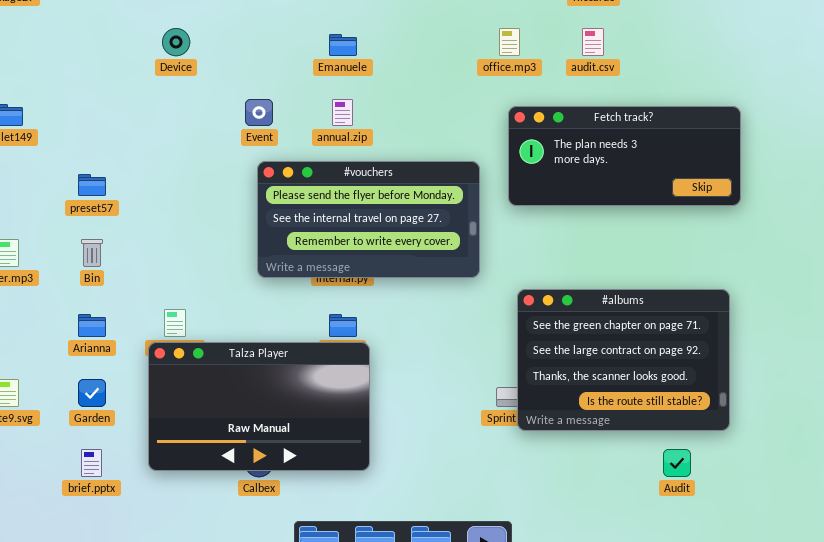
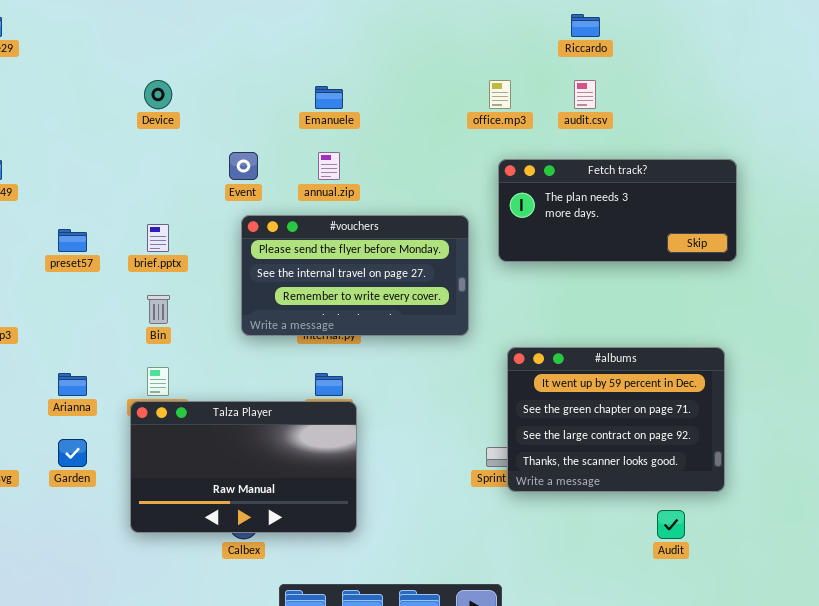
Bin: [81,239,103,267] -> [147,295,170,324], moved
#albums: [517,289,730,431] -> [507,347,725,492], scrolled up 1 row
brief.pptx: [81,449,102,477] -> [147,224,169,252], moved

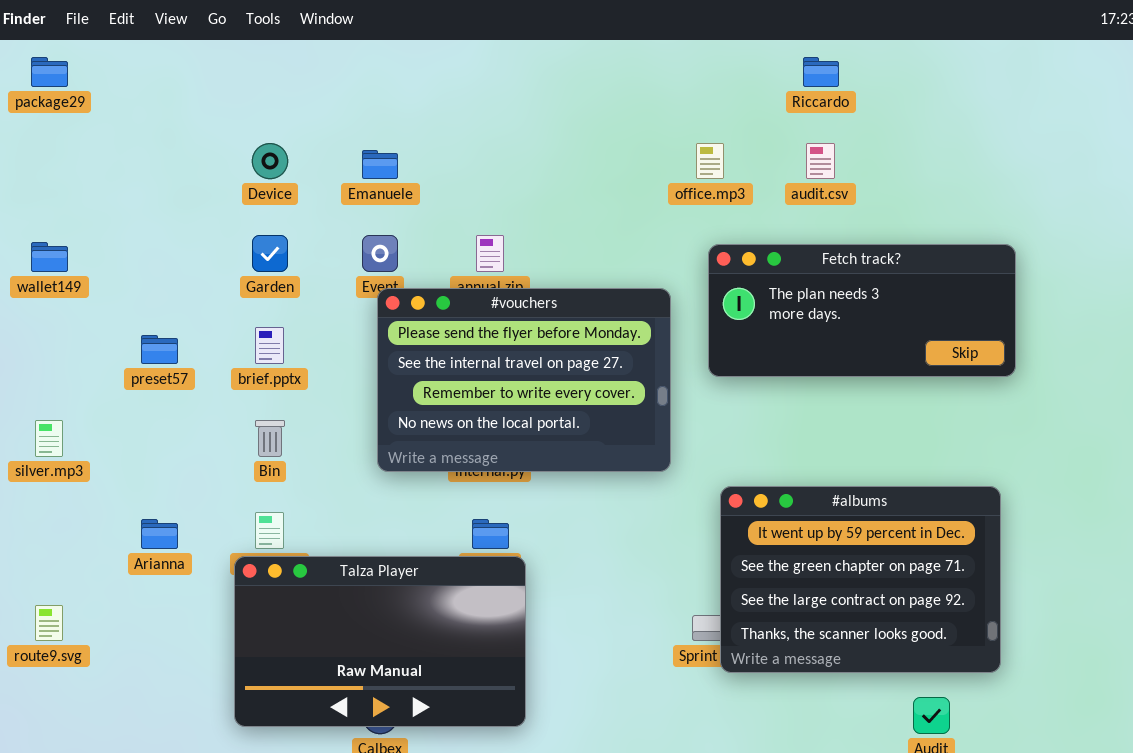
Emanuele: [315,86,343,109] -> [362,150,398,179], moved
#vouchers: [241,215,469,336] -> [377,288,671,472], resized
Garden: [58,439,87,467] -> [252,235,288,272], moved

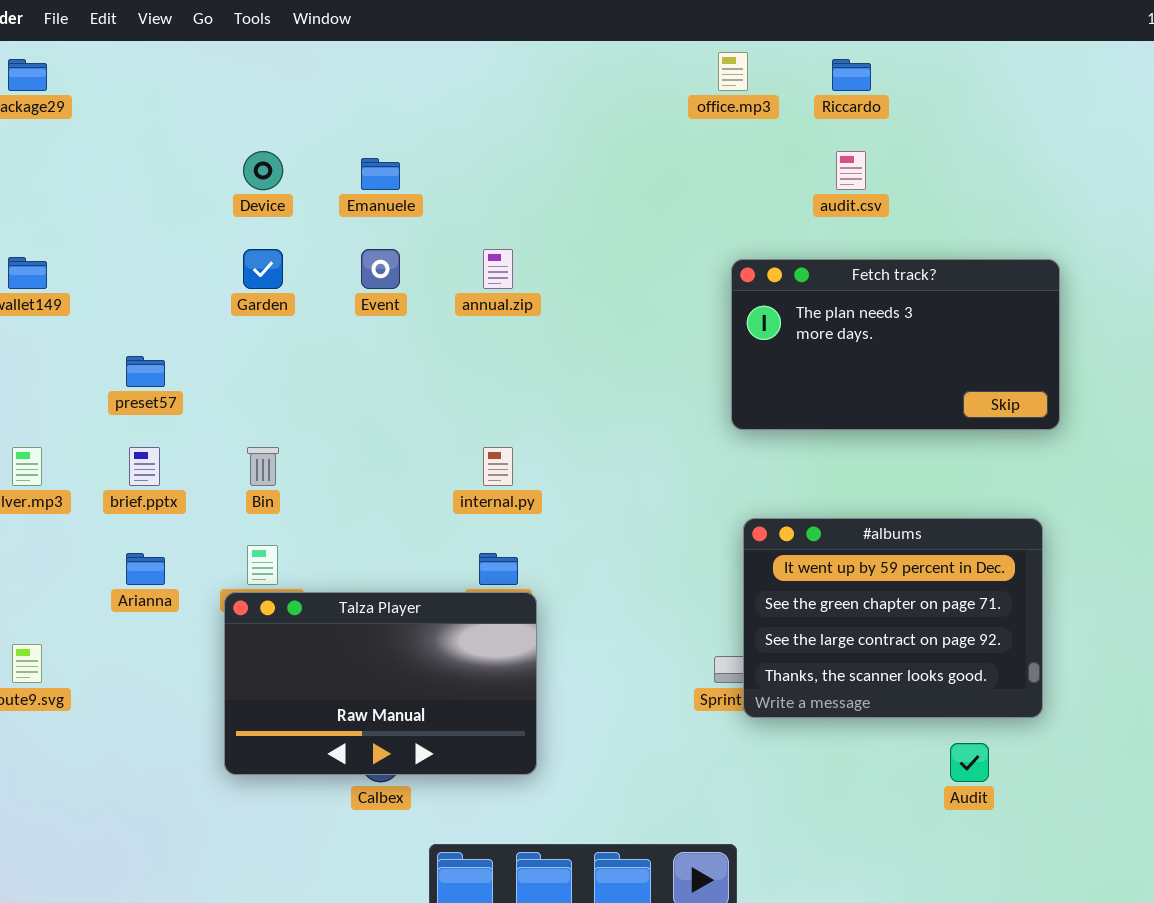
office.mp3: [696,143,724,179] -> [718,52,748,91], moved
Fetch track?: [708,244,1016,377] -> [731,259,1060,430], resized
#vouchers: [377,288,671,472] -> none, closed
brief.pptx: [255,327,284,364] -> [129,447,160,486], moved

